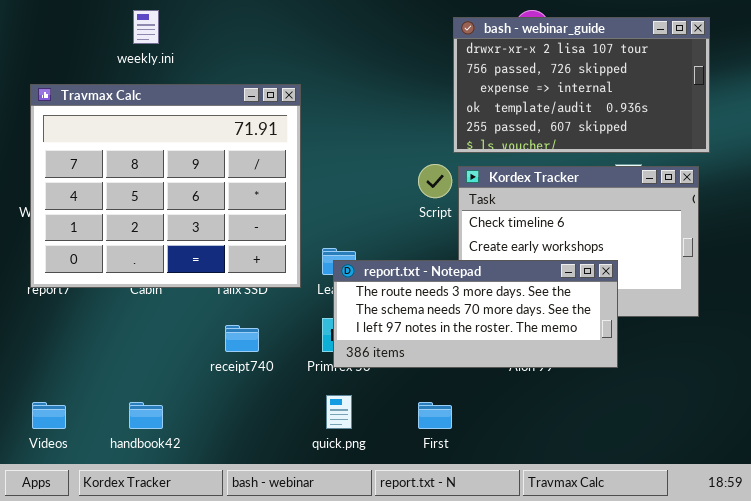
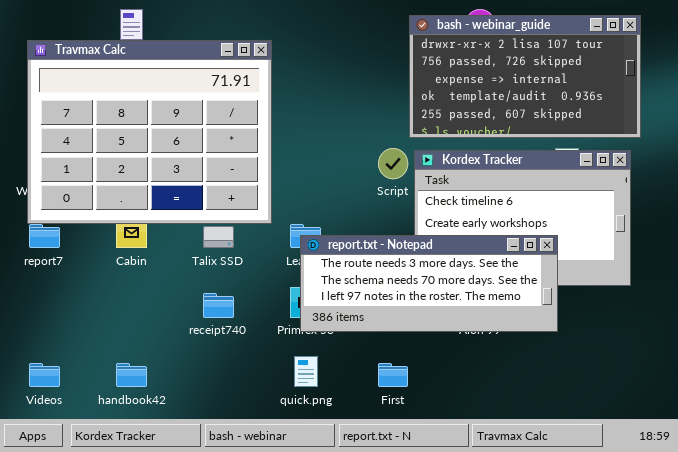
Travmax Calc: [30,84,301,288] -> [27,40,272,224], moved

